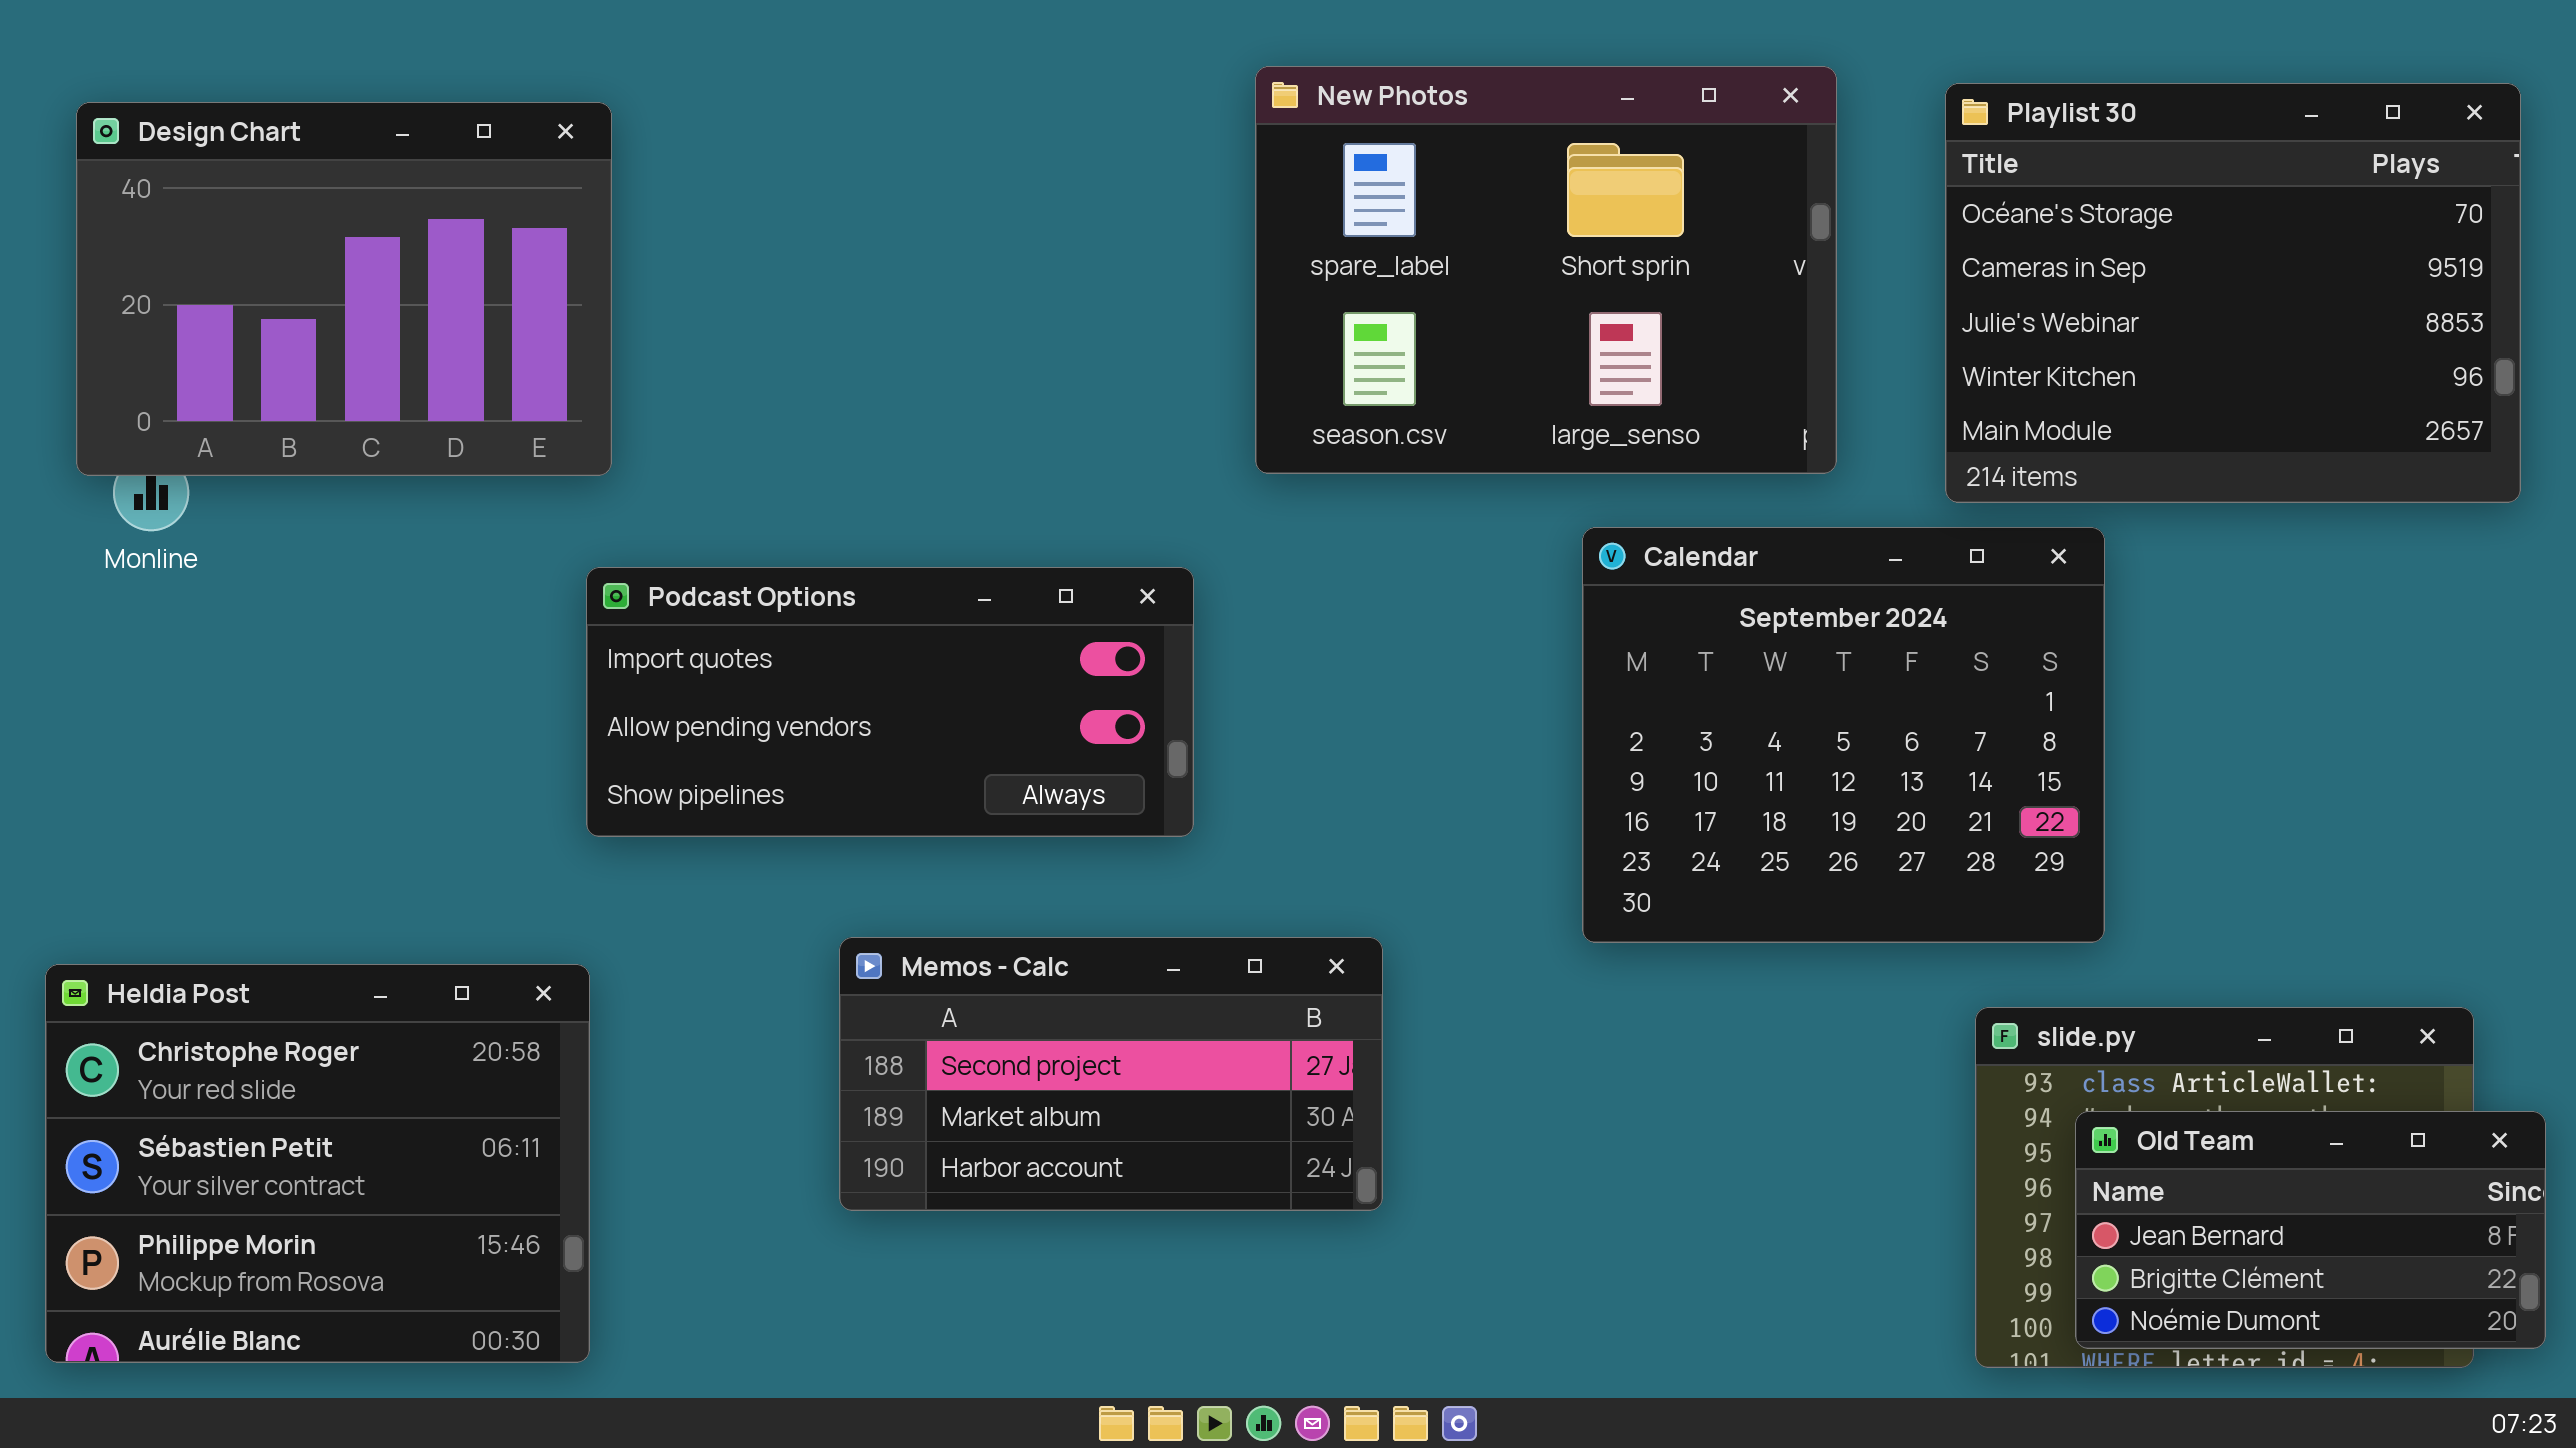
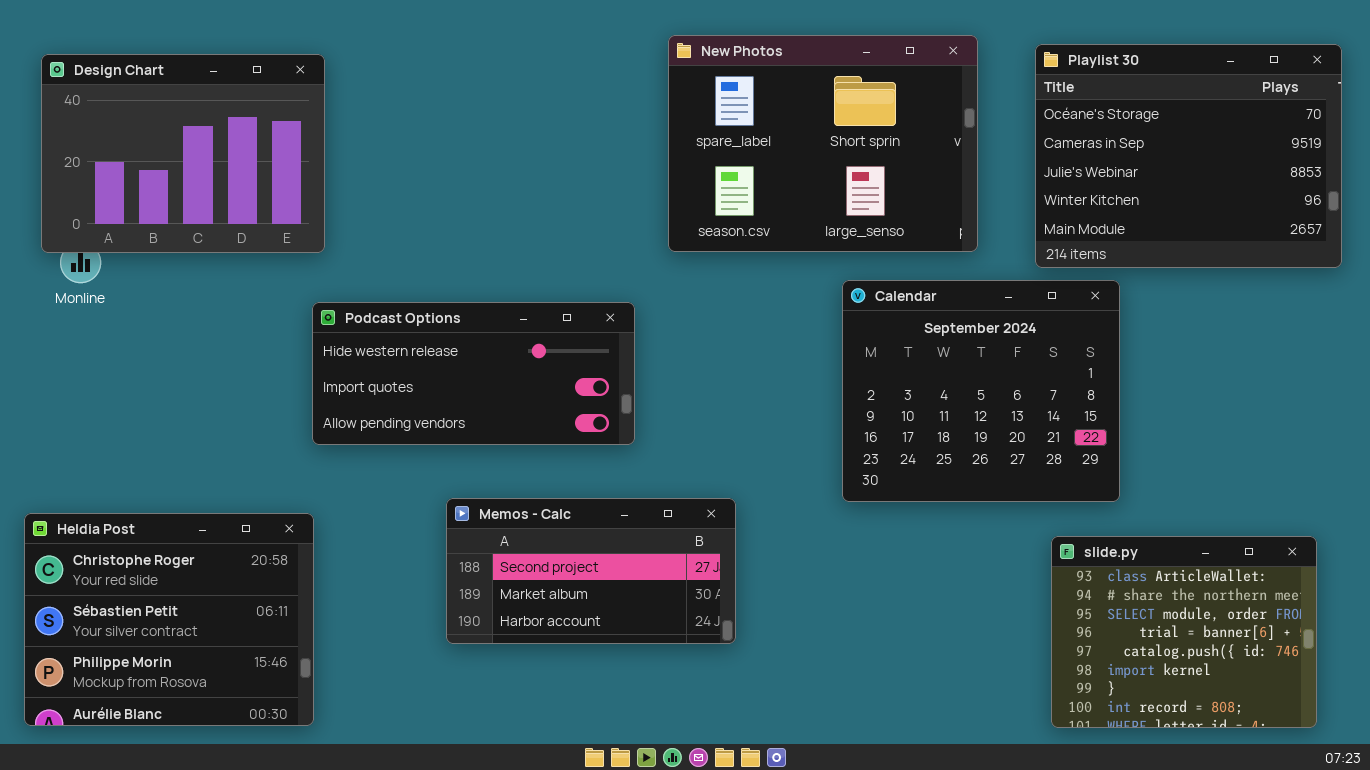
Podcast Options: [586,567,1194,837] -> [312,302,635,445], scrolled up 1 row
Old Team: [2075,1111,2546,1349] -> none, closed

